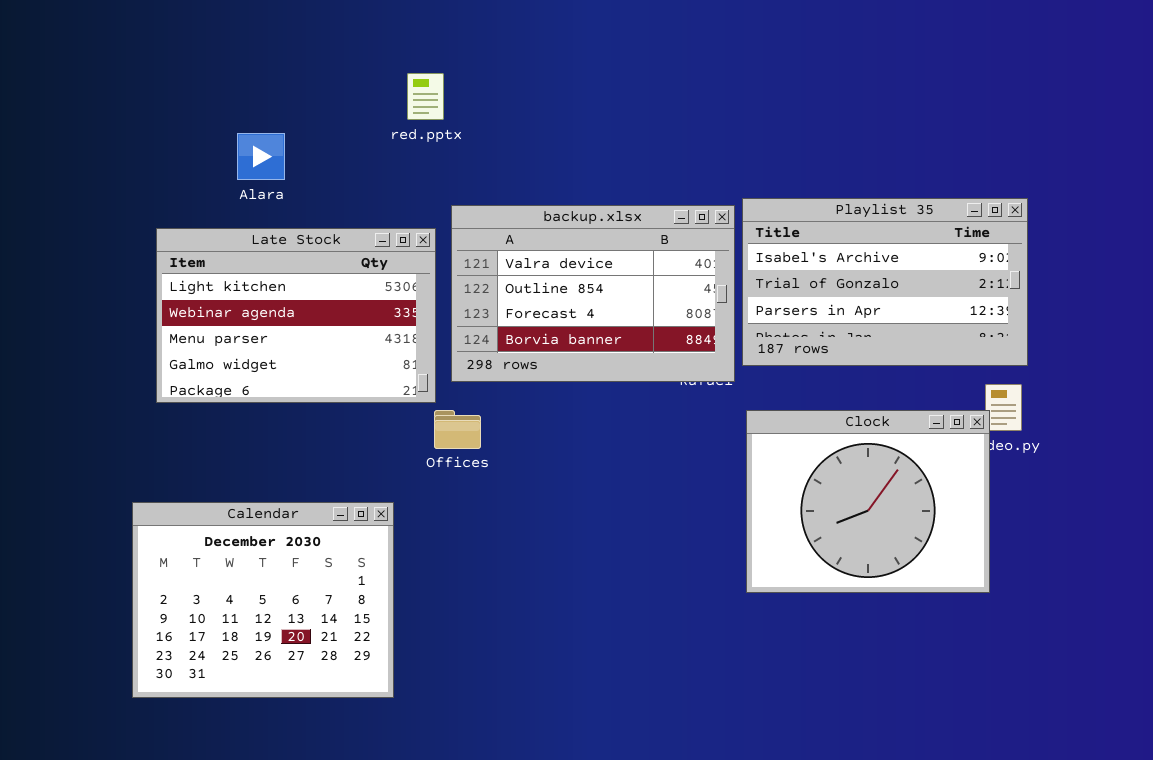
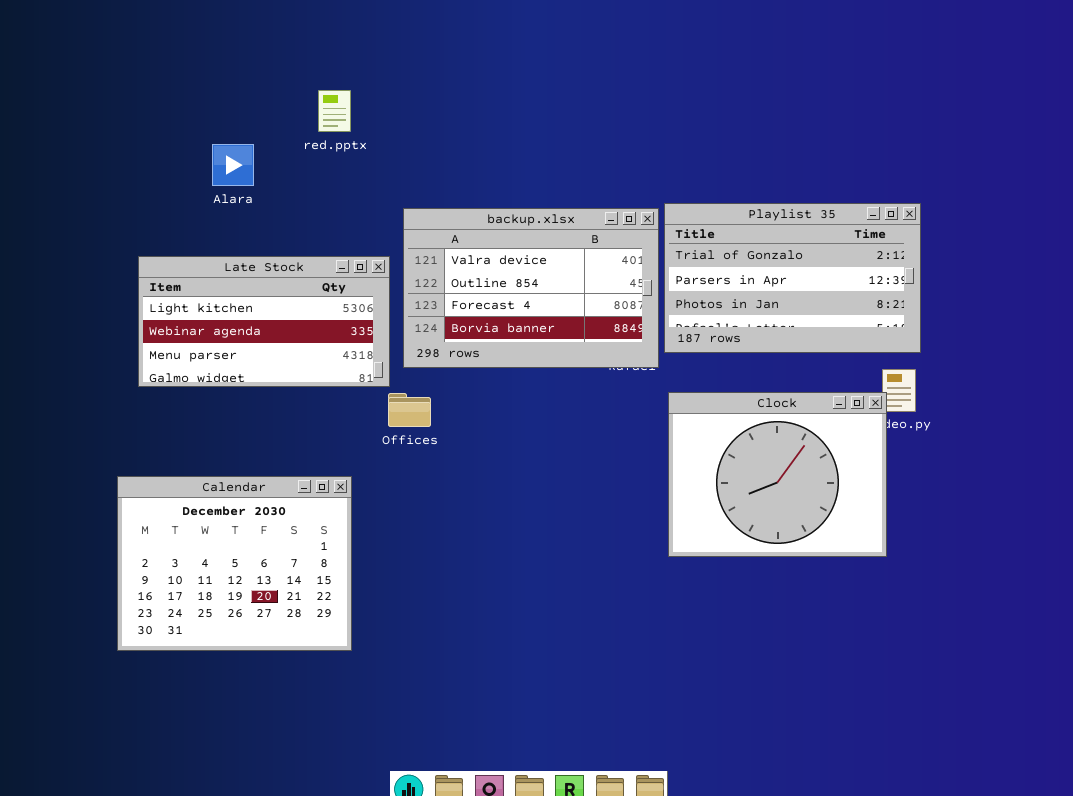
red.pptx: [407,73,444,120] -> [318,90,351,132], moved
Playlist 35: [742,198,1028,366] -> [664,203,921,353], scrolled down 1 row
Late Stock: [156,228,436,403] -> [138,256,390,387], resized

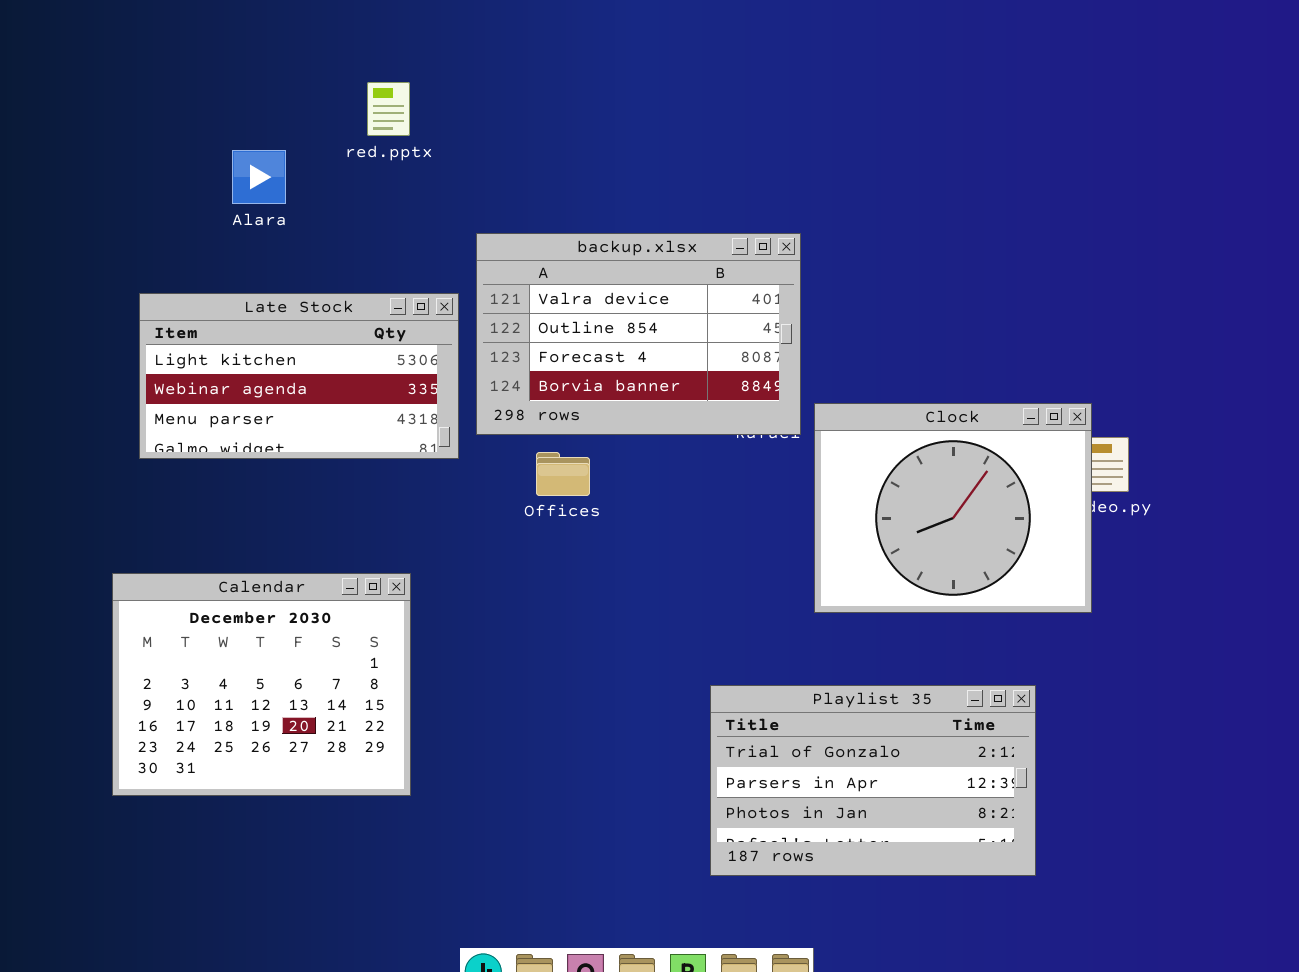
Playlist 35: [664,203,921,353] -> [710,685,1036,876], moved
Clock: [668,392,887,557] -> [814,403,1092,613], moved
Offices: [388,393,431,427] -> [536,452,590,496], moved

